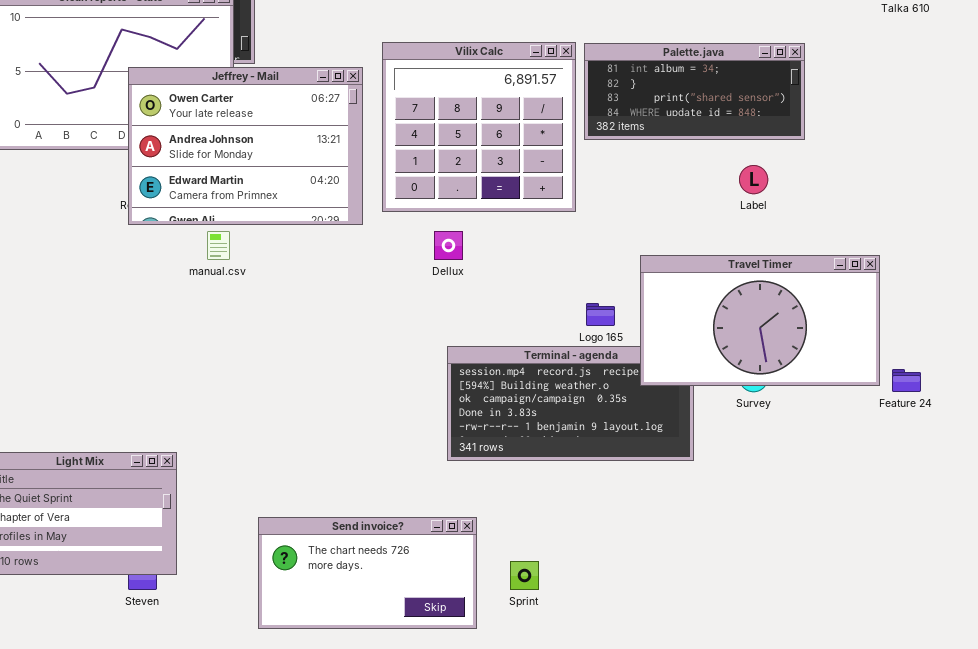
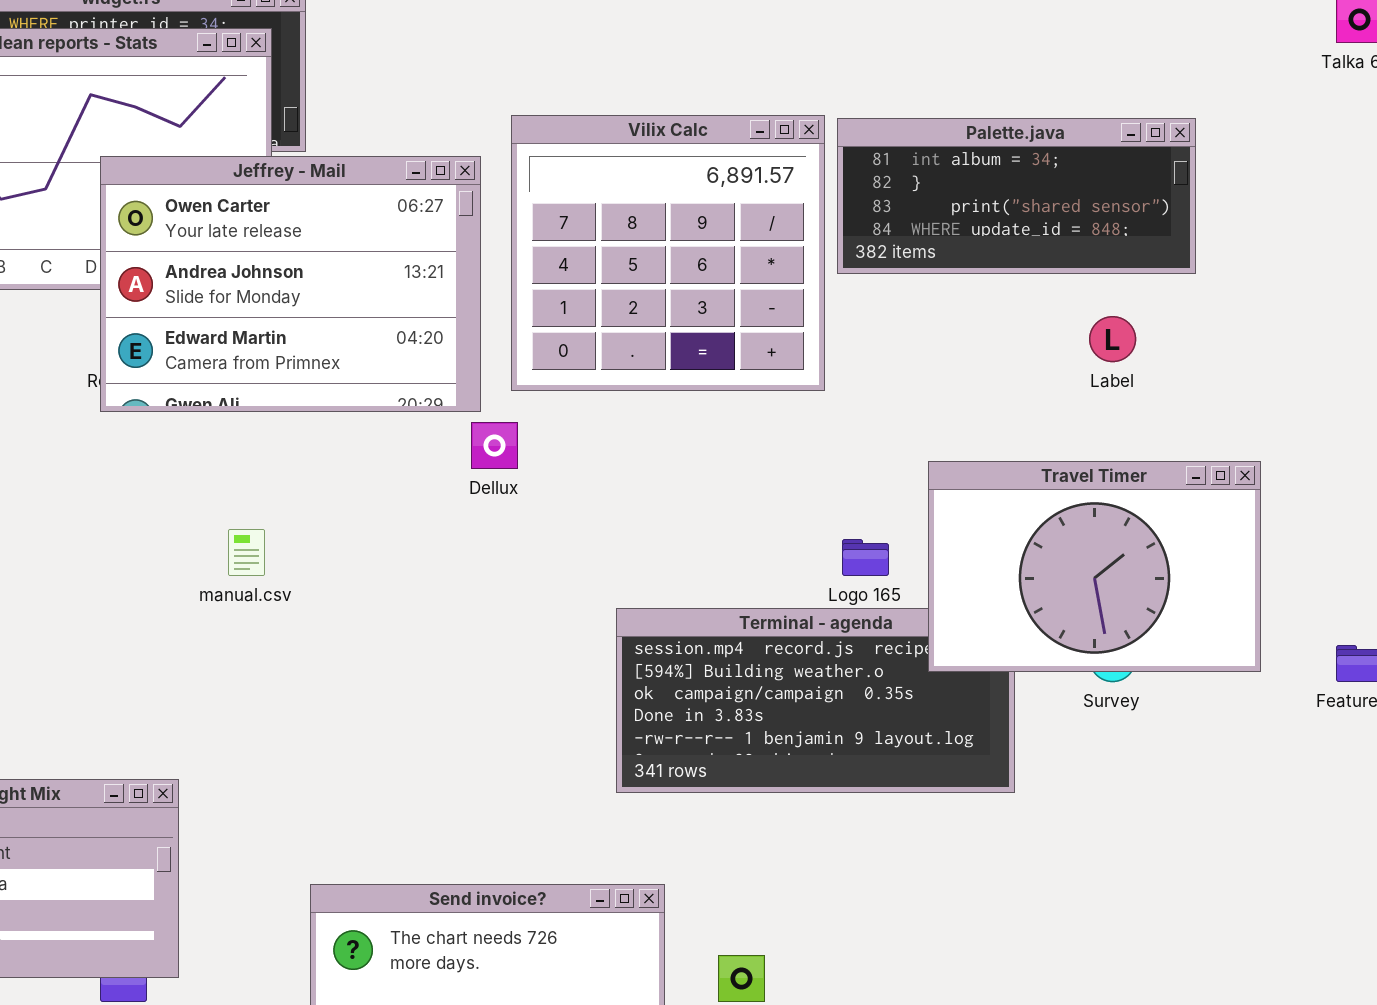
manual.csv: [207,231,230,260] -> [228,529,265,576], moved
Dellux: [434,231,463,260] -> [471,422,518,469], moved
Travel Timer: [640,255,880,386] -> [928,461,1261,672], resized

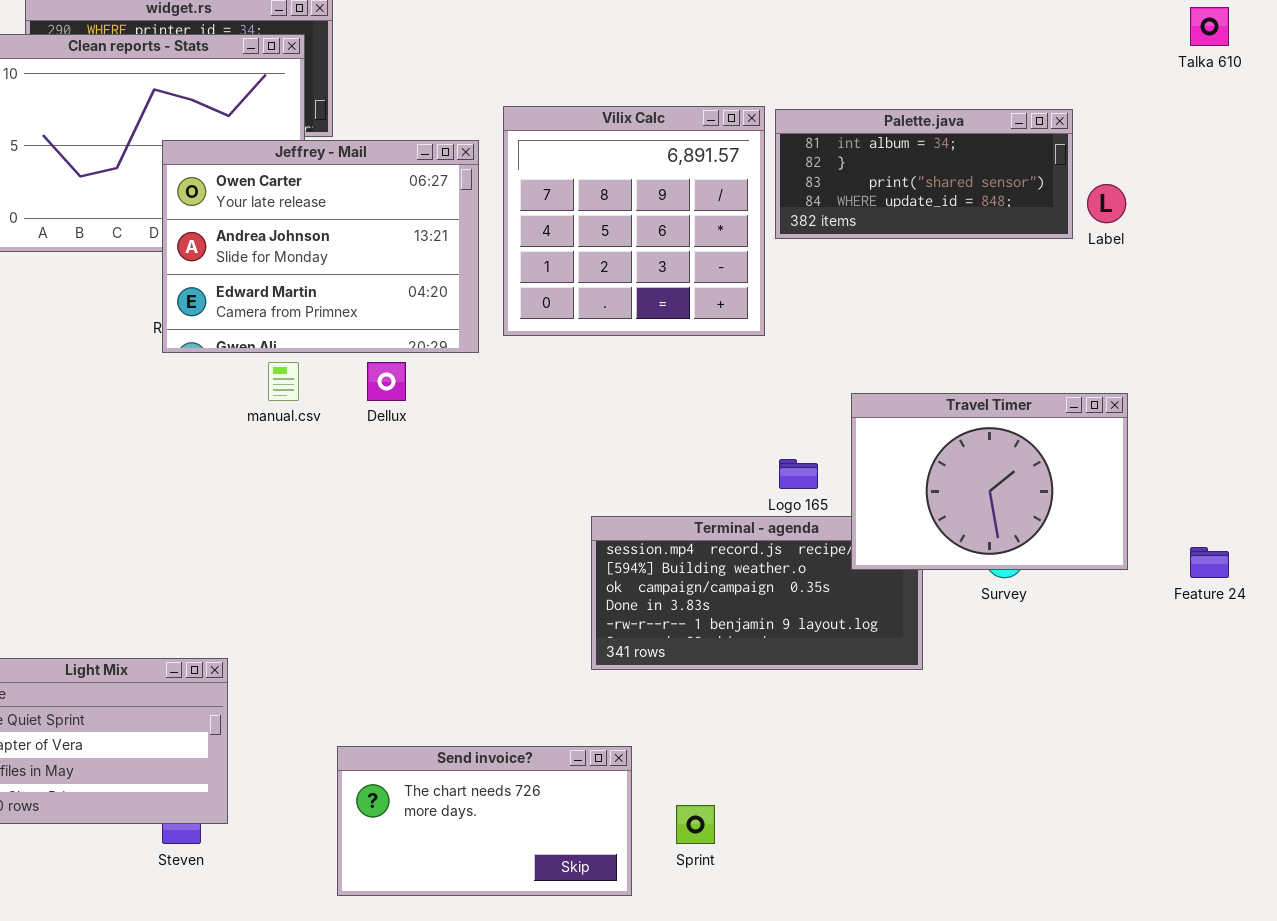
Label: [1089,316,1136,362] -> [1087,184,1126,223], moved
Dellux: [471,422,518,469] -> [367,362,406,401], moved
manual.csv: [228,529,265,576] -> [268,362,299,401], moved

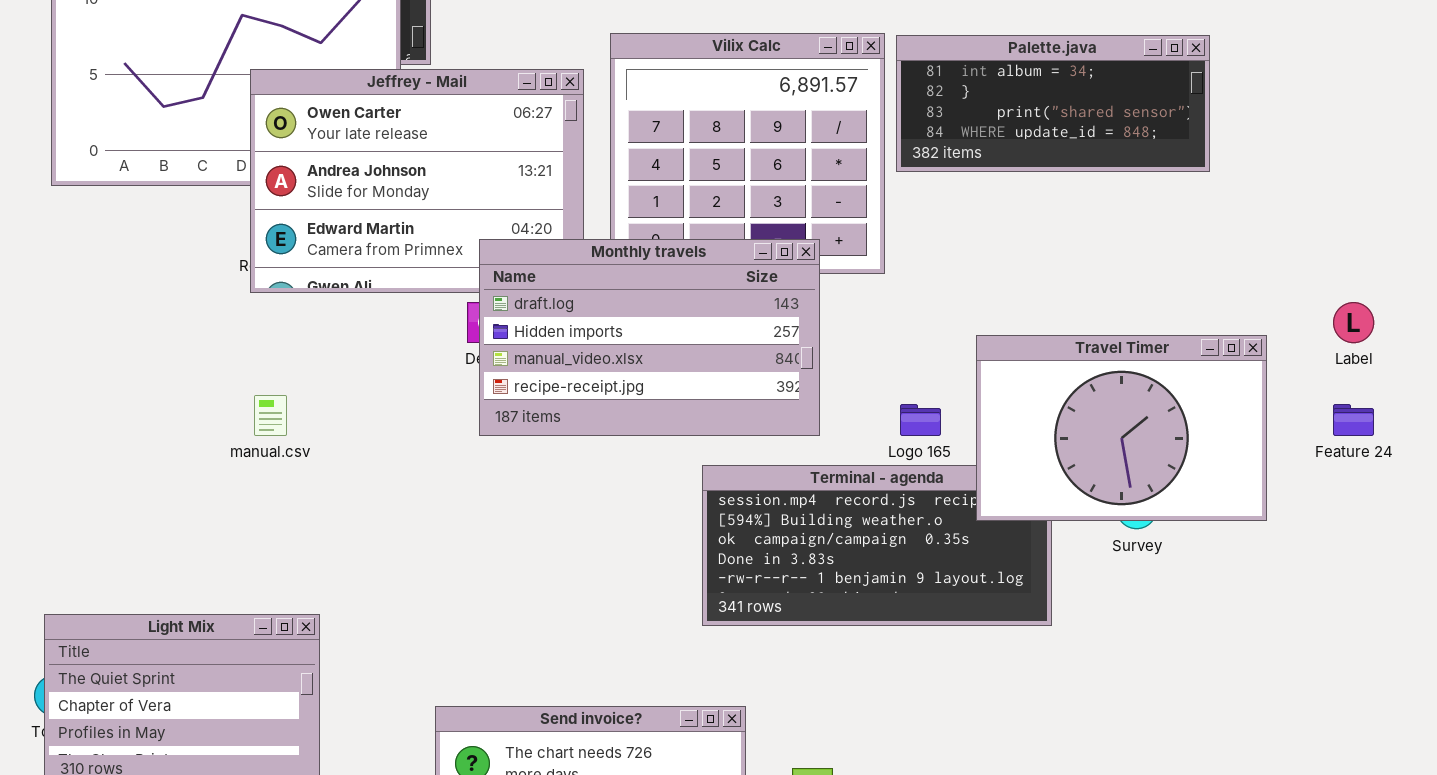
Label: [1087,184,1126,223] -> [1333,302,1374,343], moved
Monthly travels: none -> [479,239,820,436], opened
manual.csv: [268,362,299,401] -> [254,395,287,436], moved
Feature 24: [1190,547,1229,578] -> [1333,404,1374,436], moved

